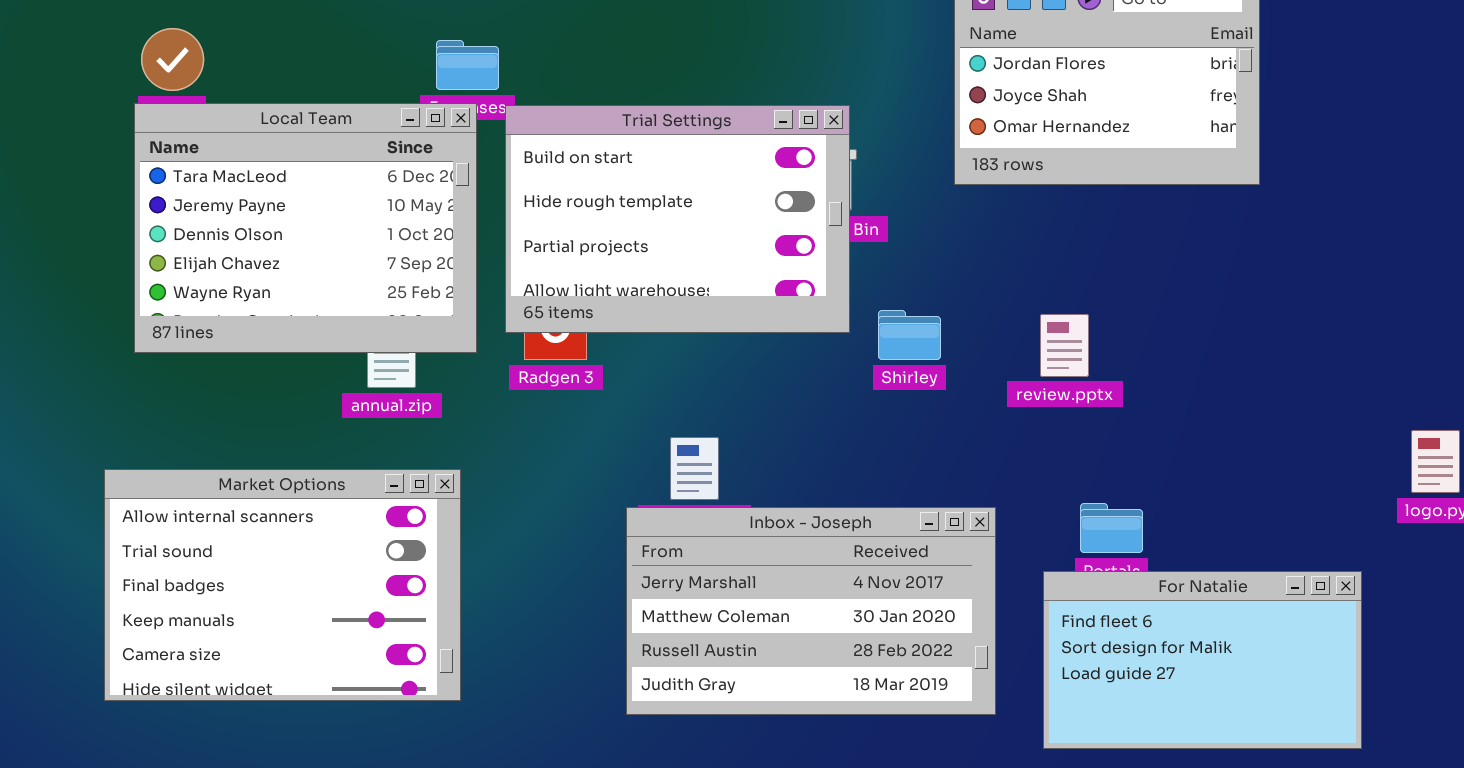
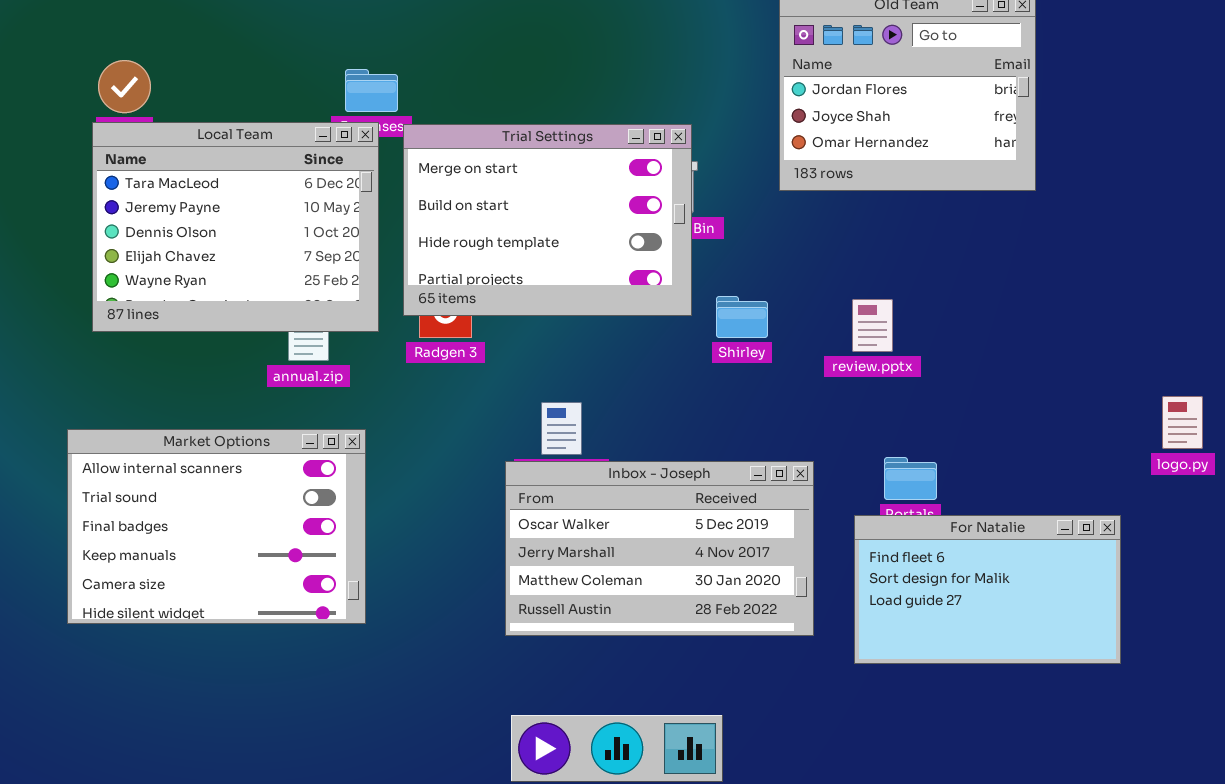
Trial Settings: [505,105,850,333] -> [403,124,692,316], scrolled up 1 row
Inbox - Joseph: [626,507,996,715] -> [505,461,814,636], scrolled up 1 row

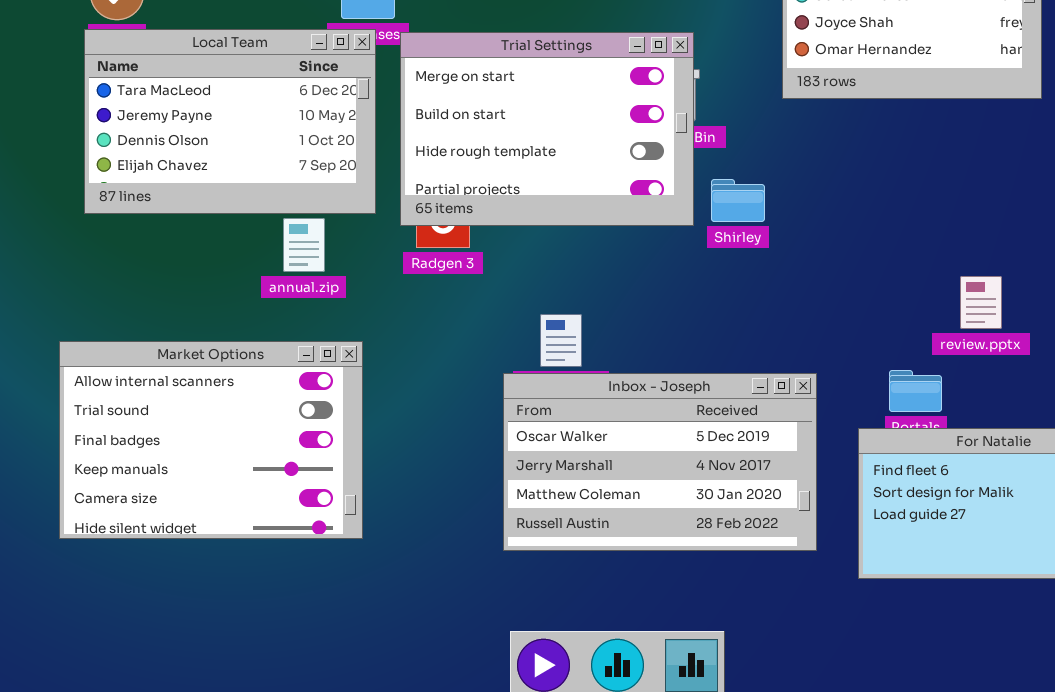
Local Team: [92,122,379,332] -> [84,29,376,214], resized
Shirley: [716,296,768,338] -> [711,179,765,222], moved
review.pptx: [852,299,893,352] -> [960,276,1002,329], moved

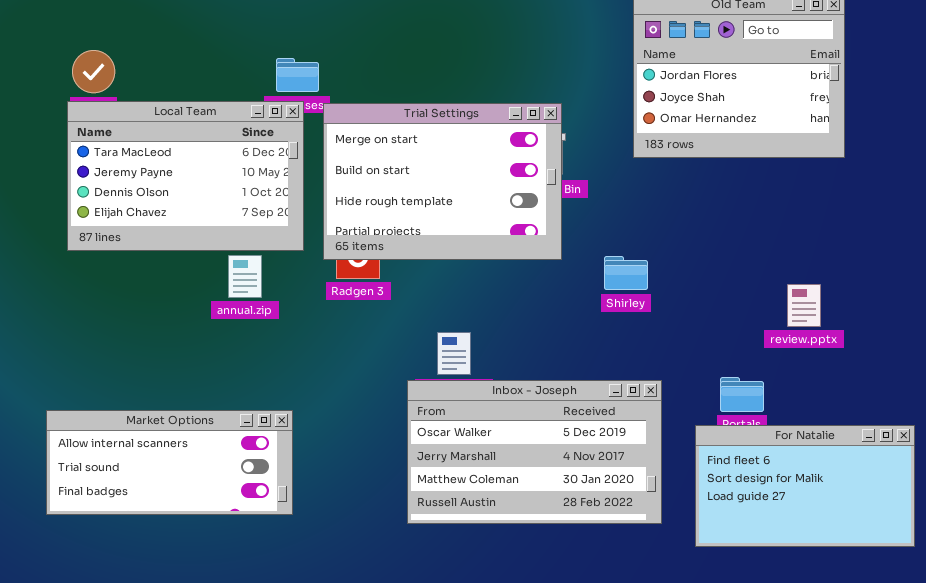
Shirley: [711,179,765,222] -> [604,256,648,290], moved
review.pptx: [960,276,1002,329] -> [787,284,821,327], moved
Market Options: [59,341,363,539] -> [46,410,293,515], resized

